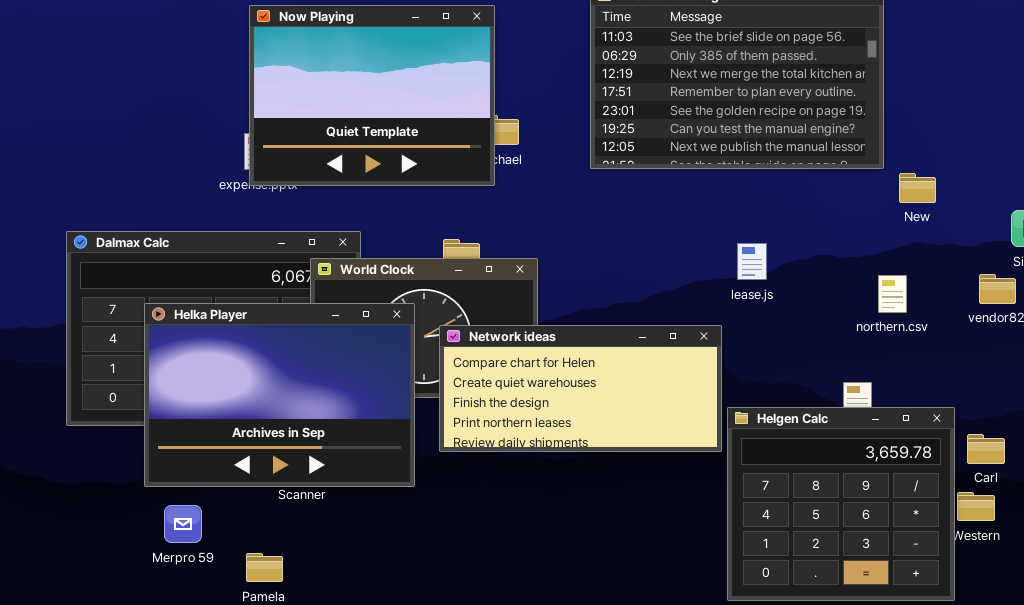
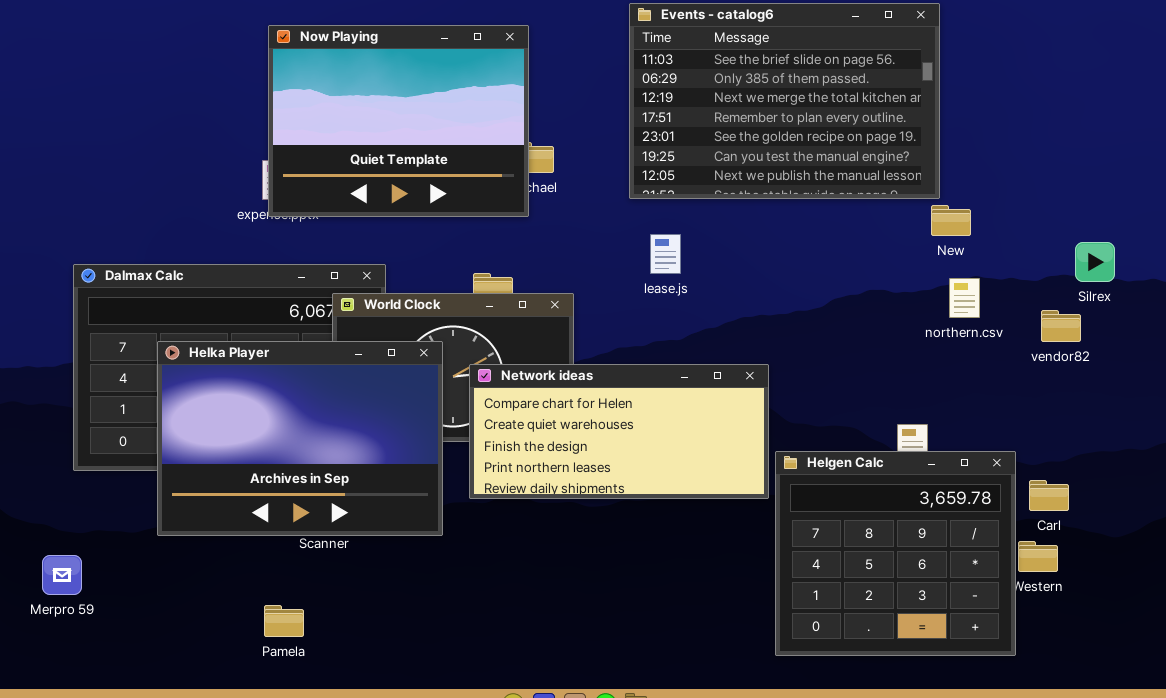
New: [899,173,936,203] -> [931,205,971,236], moved
lease.js: [737,243,767,280] -> [650,234,681,274], moved
northern.csv: [878,275,907,313] -> [949,278,980,318], moved
Merpro 59: [164,505,202,543] -> [42,555,82,595], moved

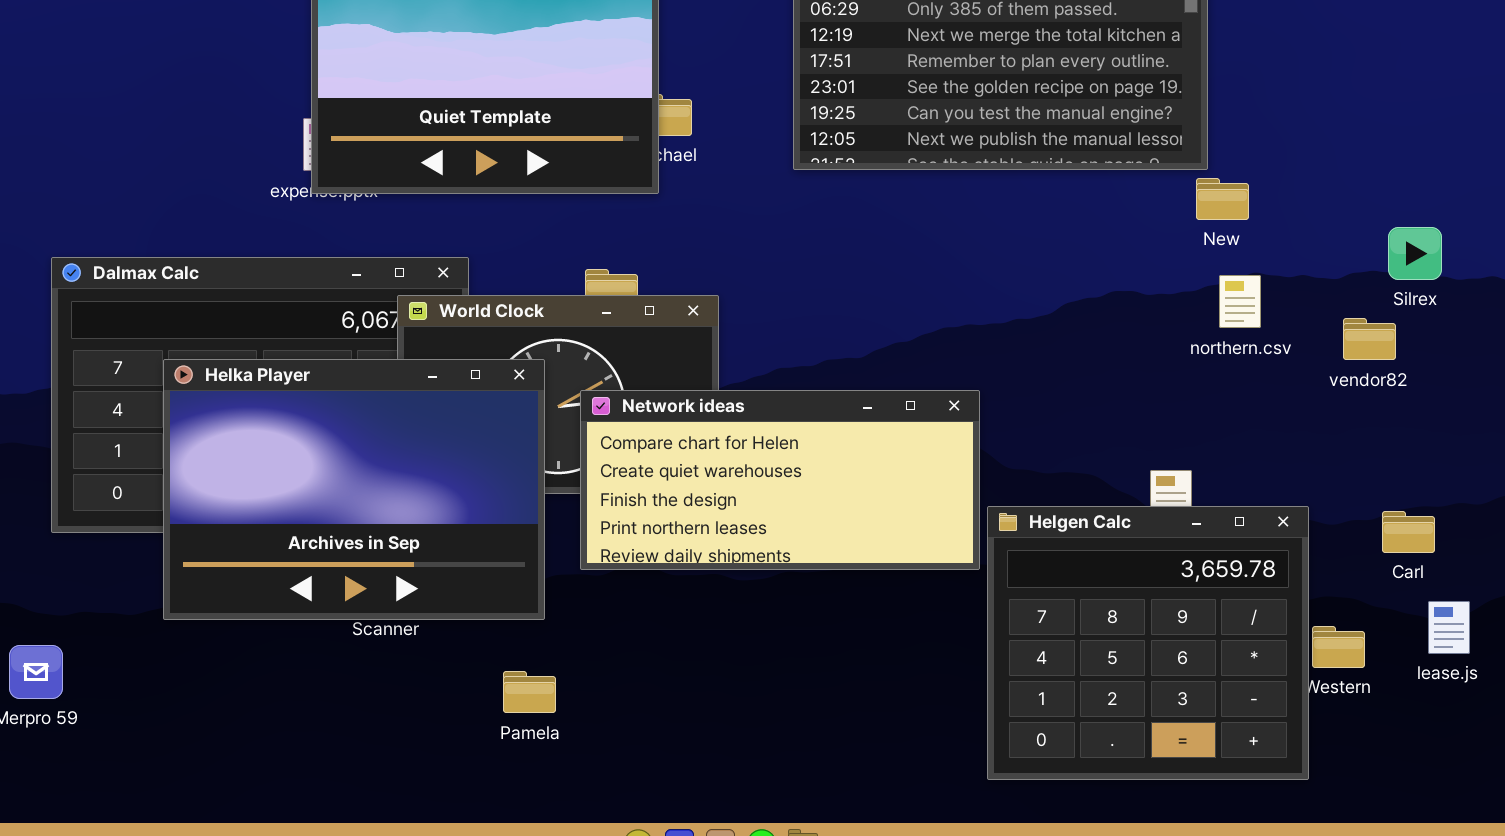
lease.js: [650,234,681,274] -> [1428,601,1470,654], moved
Carl: [1029,480,1069,511] -> [1382,511,1435,553], moved
Pamela: [264,605,304,637] -> [503,671,556,713], moved

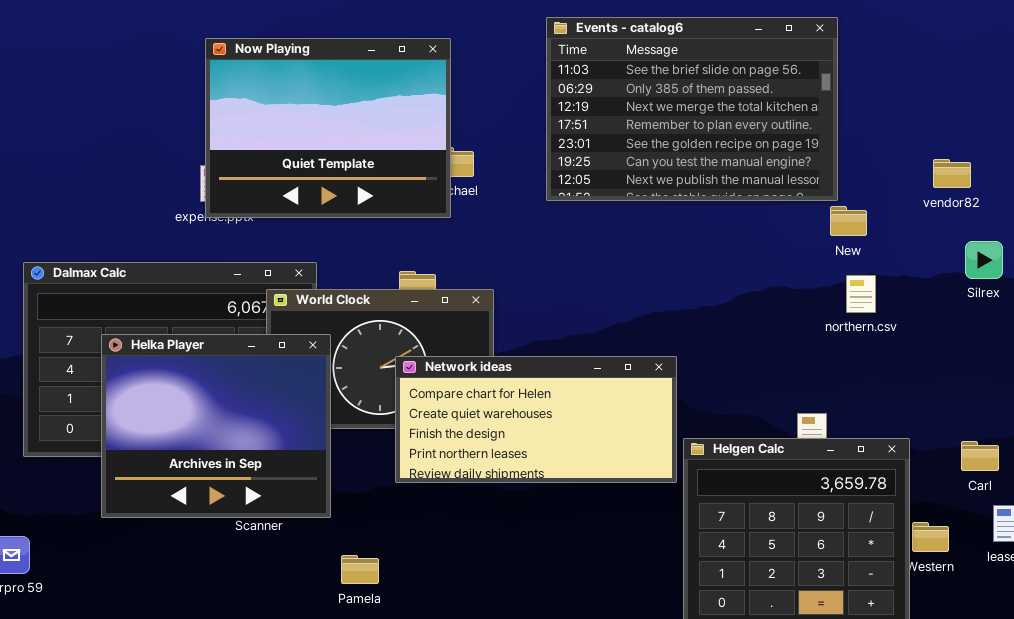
vendor82: [1343,318,1396,360] -> [933,159,971,188], moved
Helka Player: [163,359,545,620] -> [101,334,331,518], resized

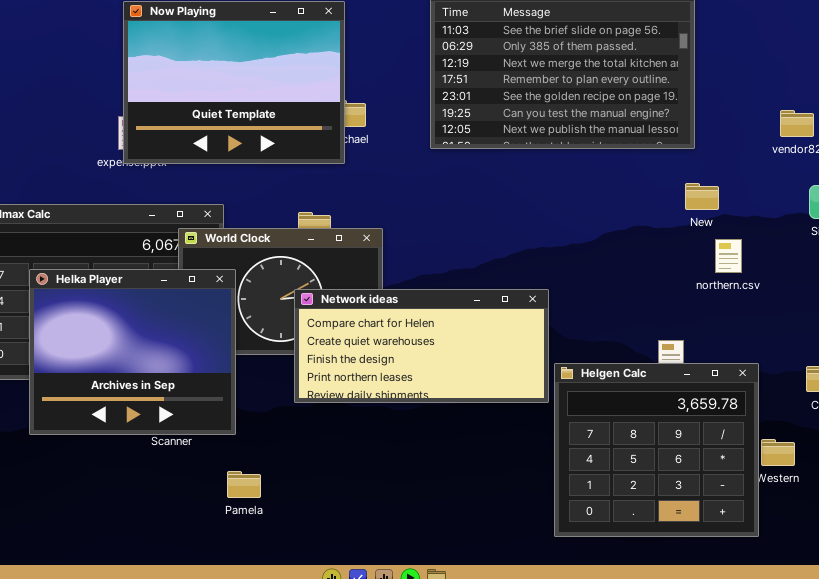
New: [830,206,867,236] -> [685,183,719,210], moved
northern.csv: [846,275,876,313] -> [715,239,742,273], moved
Pamela: [341,555,379,584] -> [227,471,261,498], moved

